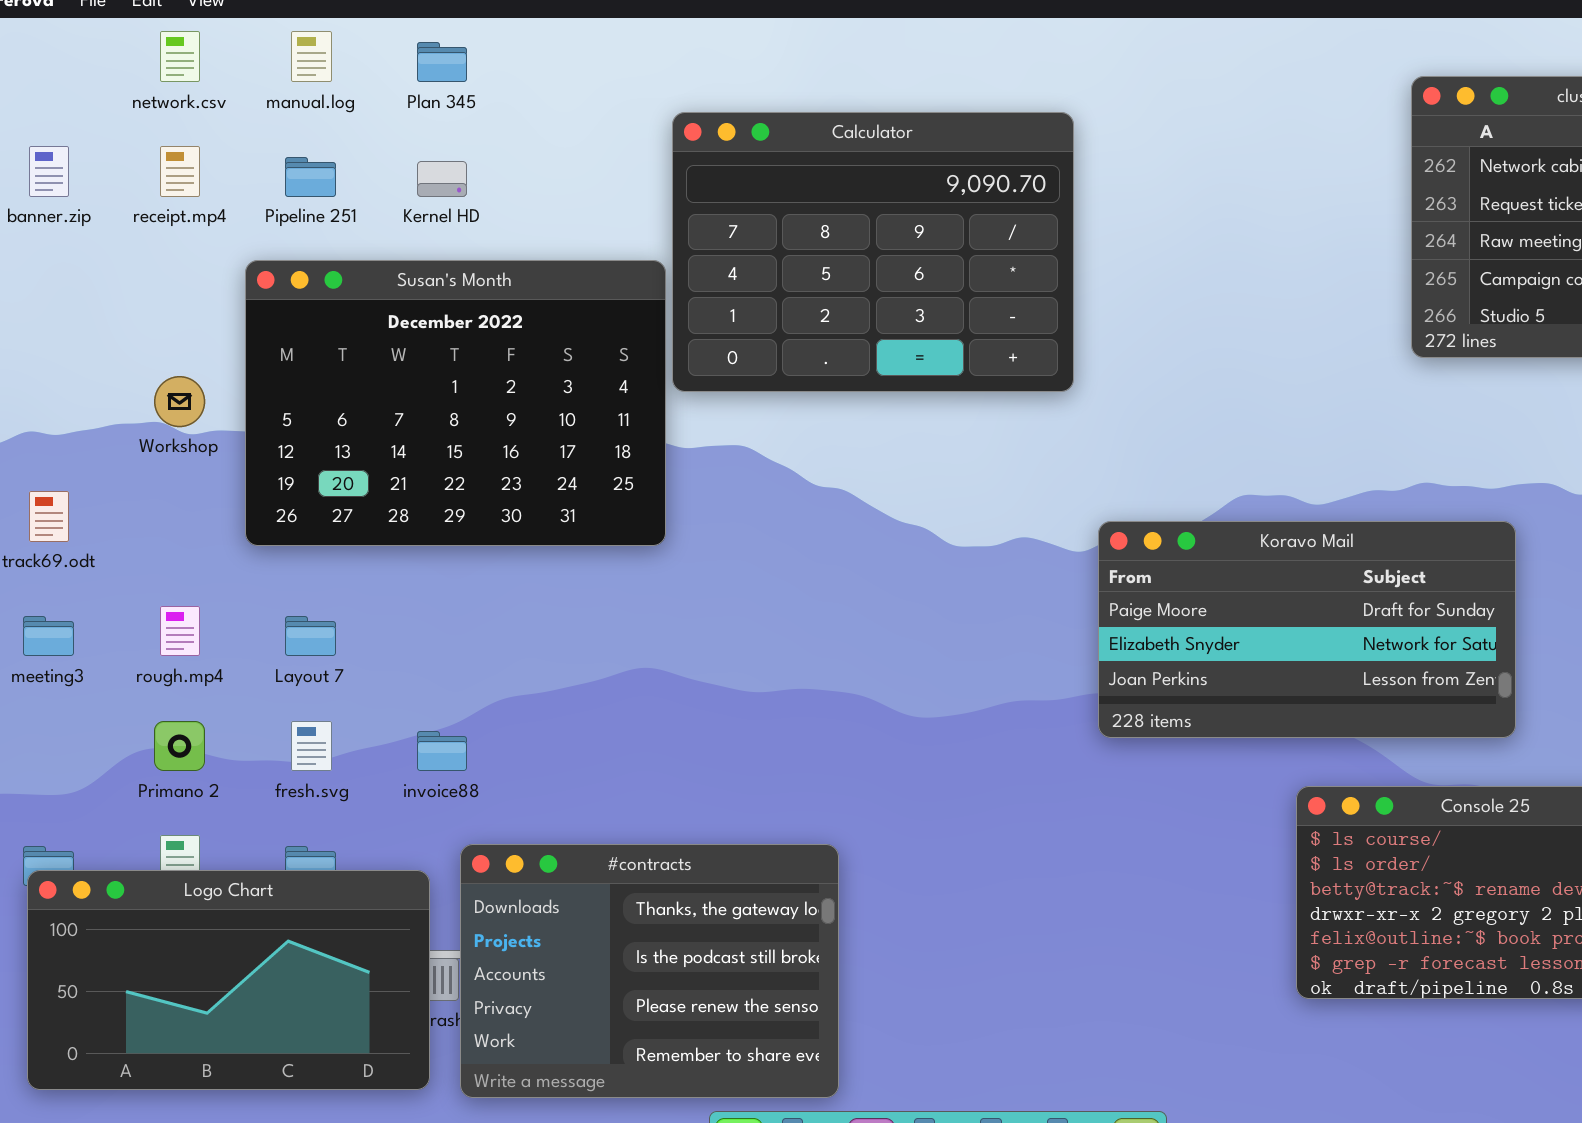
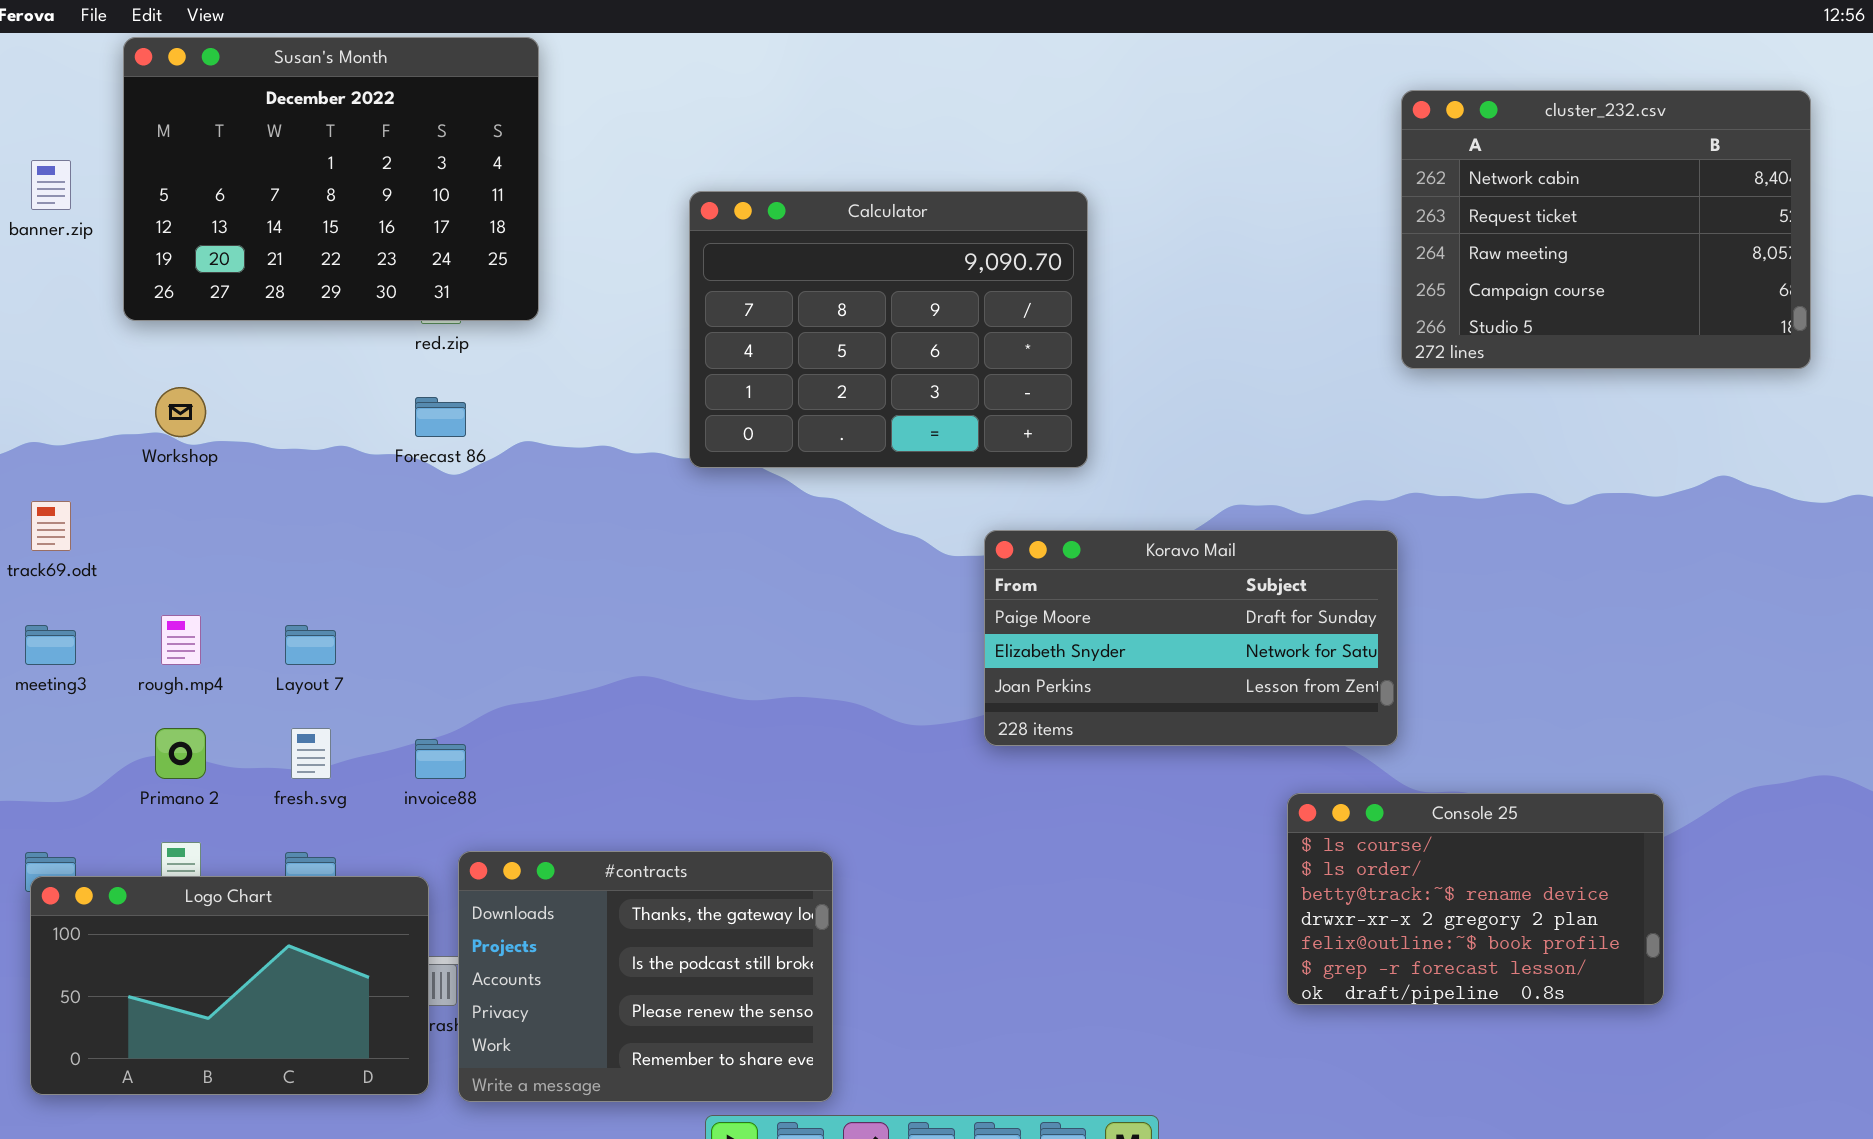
Calculator: [672,112,1074,392] -> [689,191,1088,468], moved
Susan's Month: [245,260,666,546] -> [123,37,539,321], moved
Koravo Mail: [1098,521,1516,738] -> [984,530,1398,746], moved

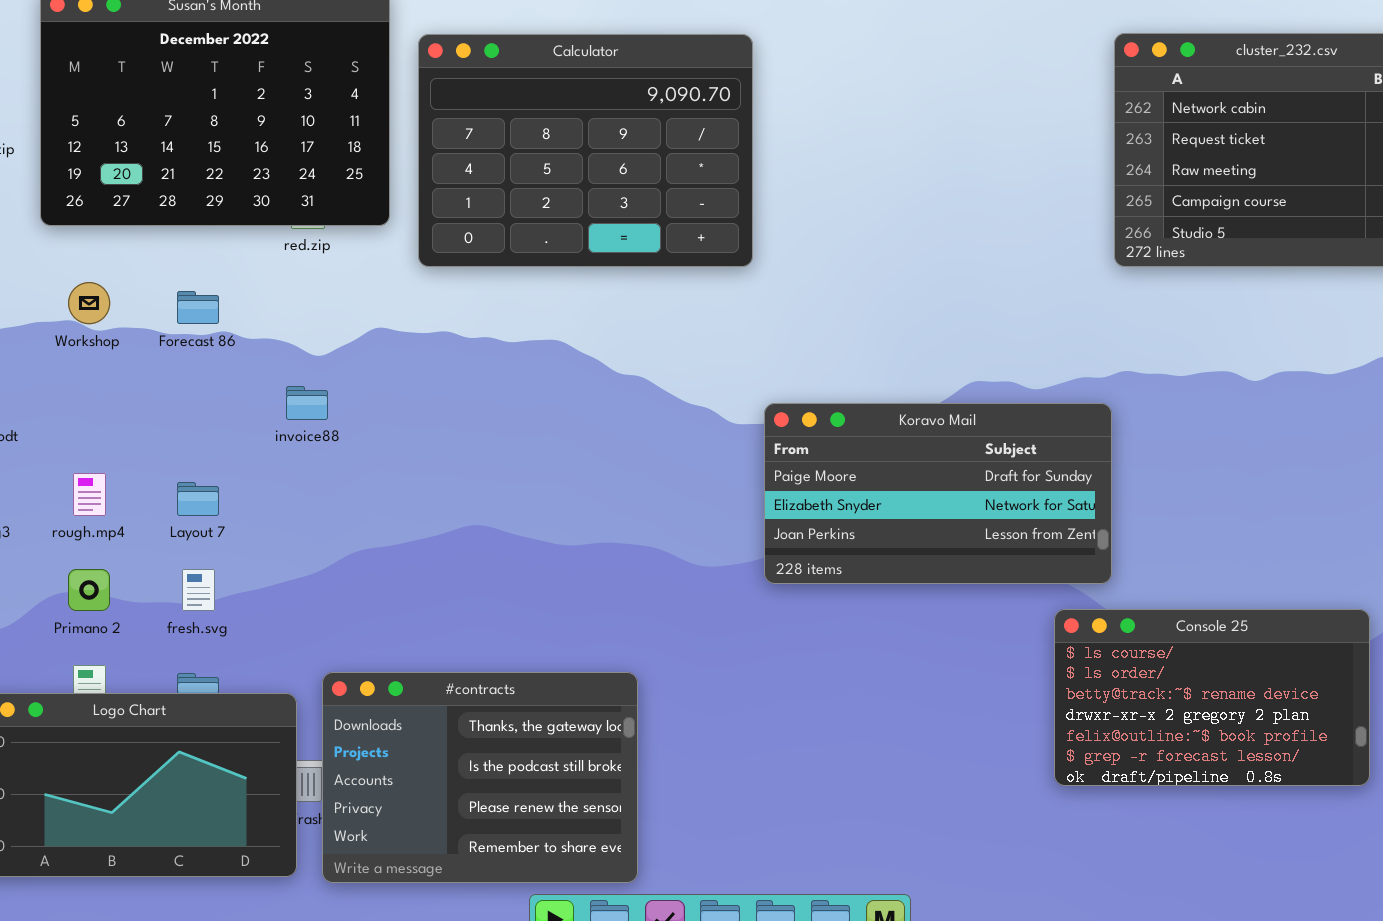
Calculator: [689,191,1088,468] -> [418,34,753,267], moved
Forecast 86: [415,397,466,437] -> [177,291,219,324], moved
invoice88: [415,739,466,779] -> [286,386,328,420], moved
Console 25: [1287,793,1664,1005] -> [1054,609,1370,786], moved

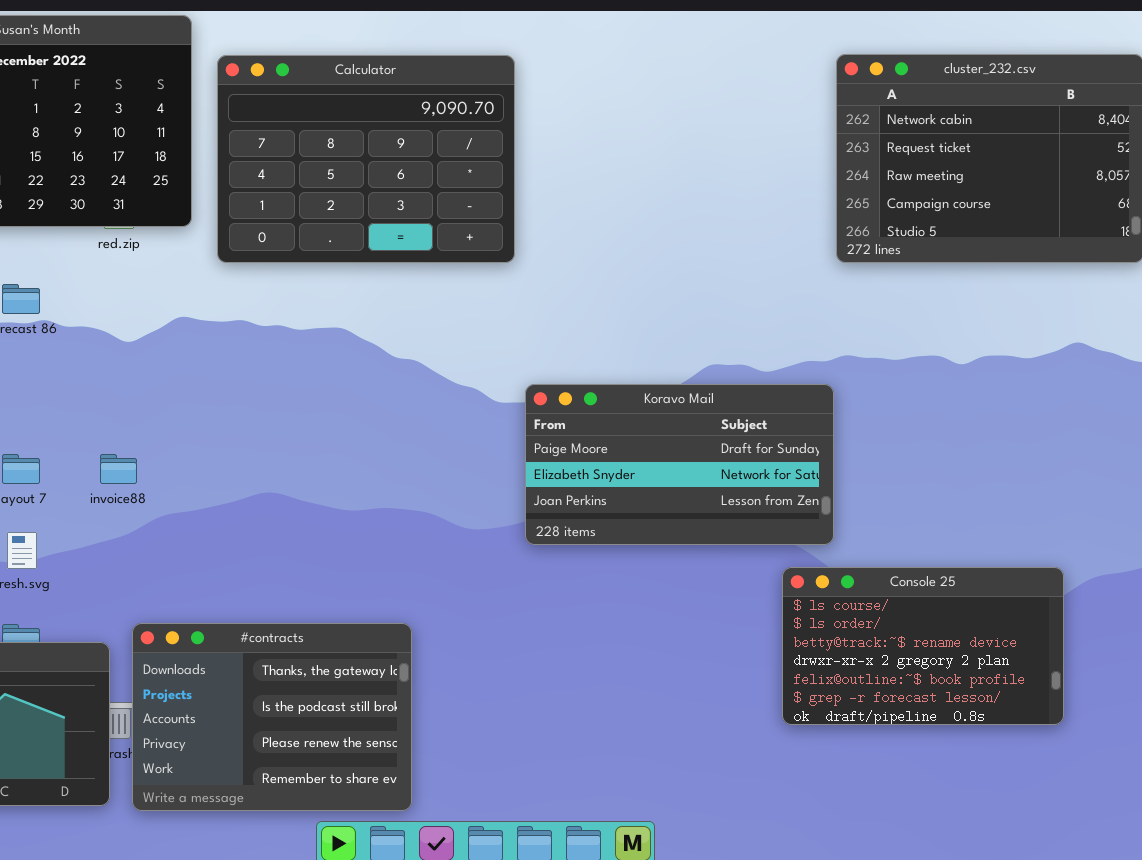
invoice88: [286,386,328,420] -> [100,454,137,484], moved

